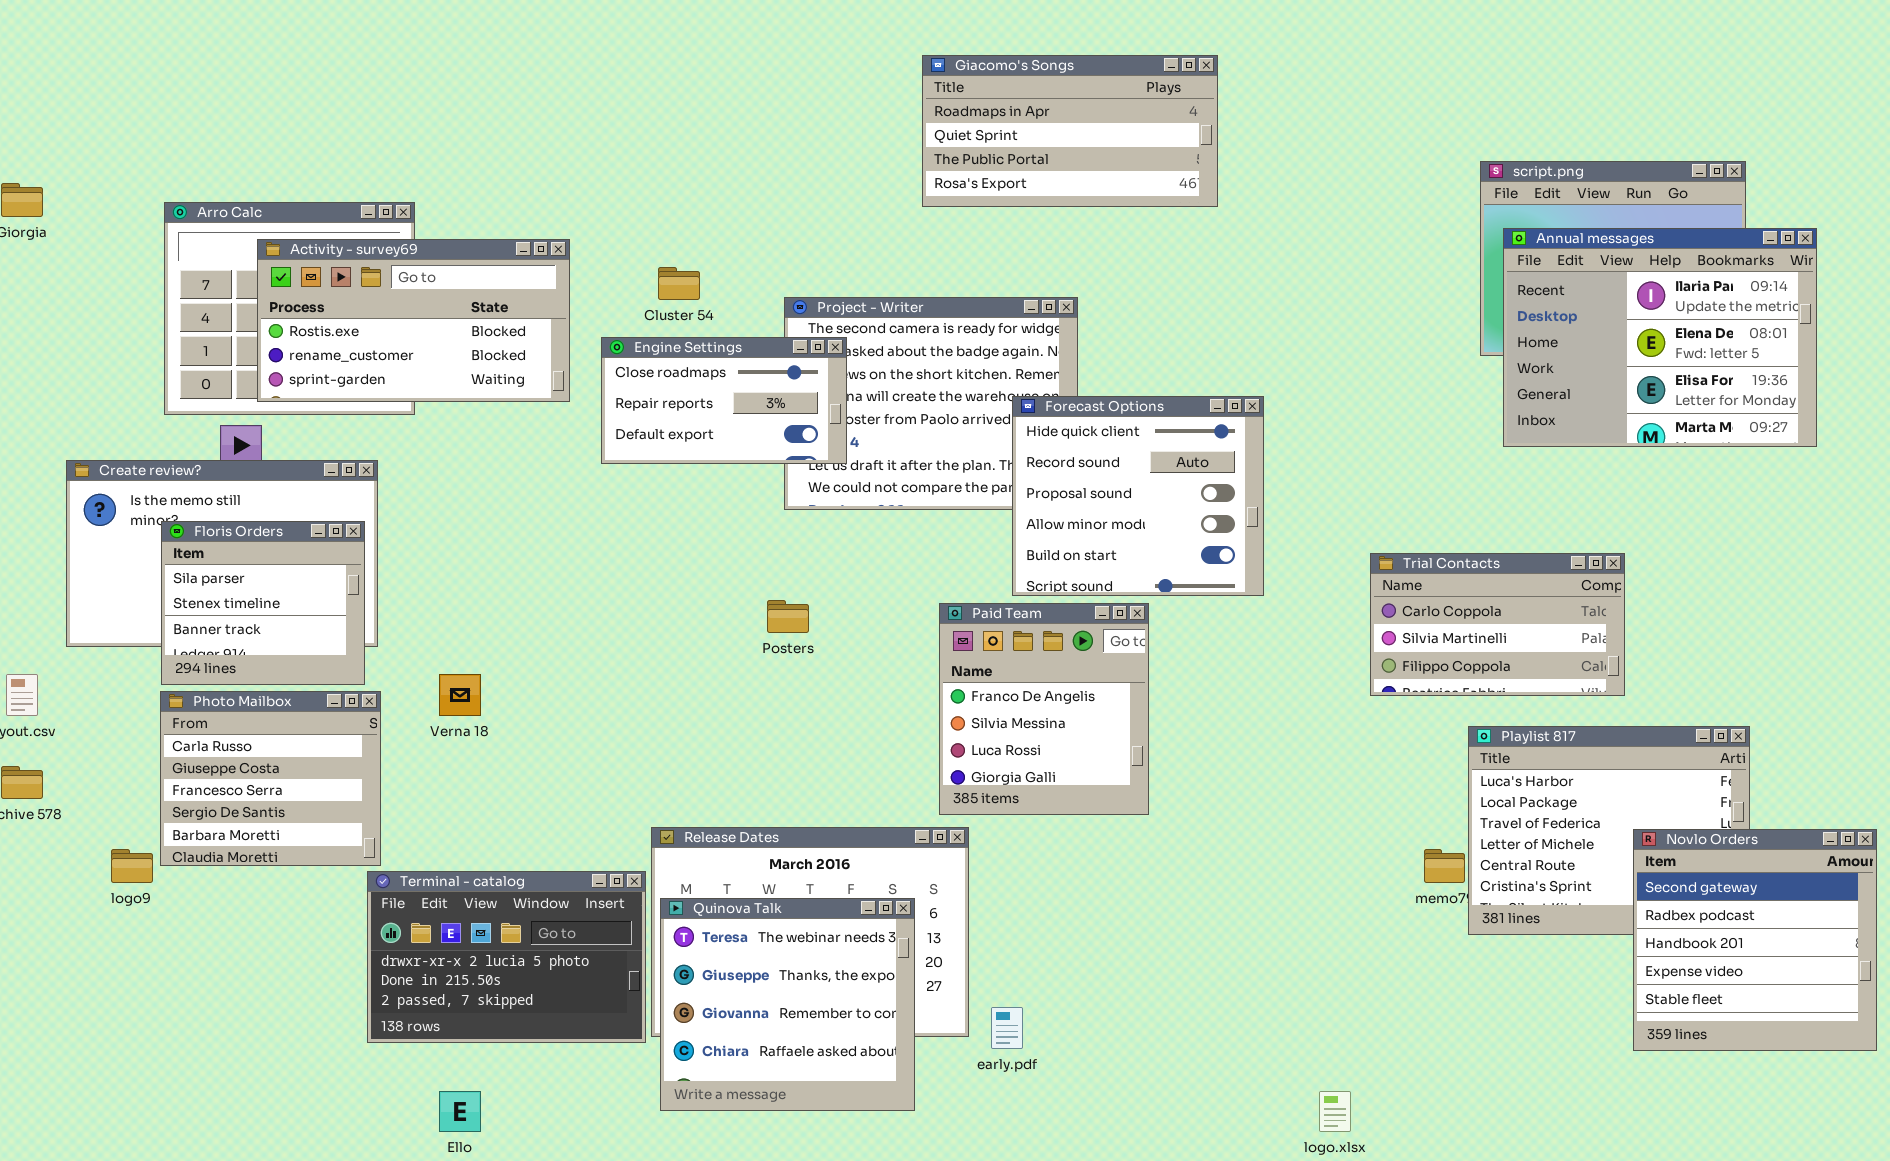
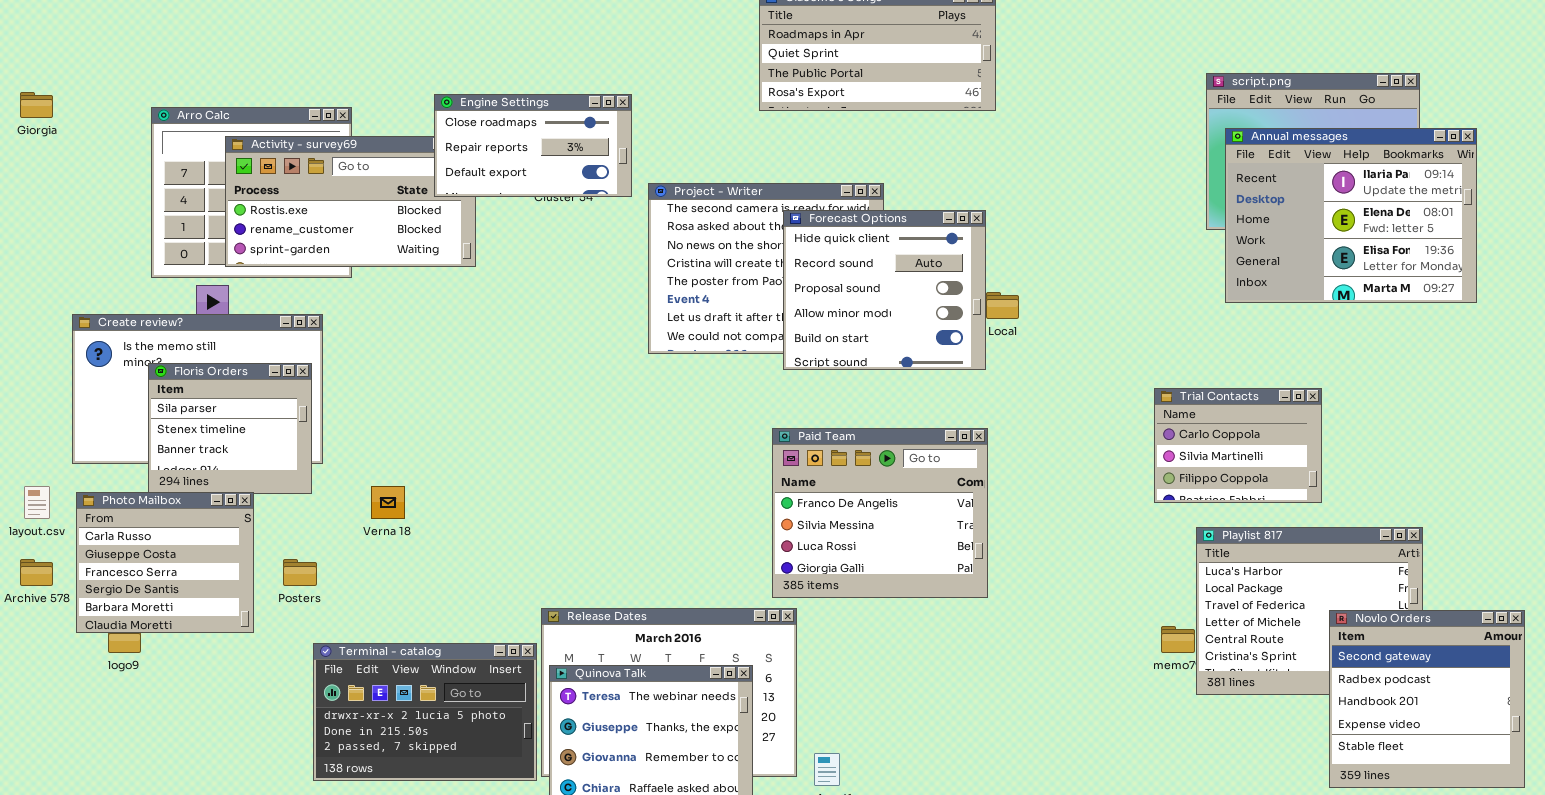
Engine Settings: [601,337,847,464] -> [434,94,632,197], moved
Forecast Options: [1012,396,1264,596] -> [783,210,986,370], moved
Trial Contacts: [1370,553,1625,696] -> [1154,388,1322,503], resized
Posters: [767,600,809,633] -> [283,559,317,586], moved
Paid Team: [939,603,1149,815] -> [772,428,988,598], resized
Photo Mailbox: [160,691,381,866] -> [76,492,254,633], moved

